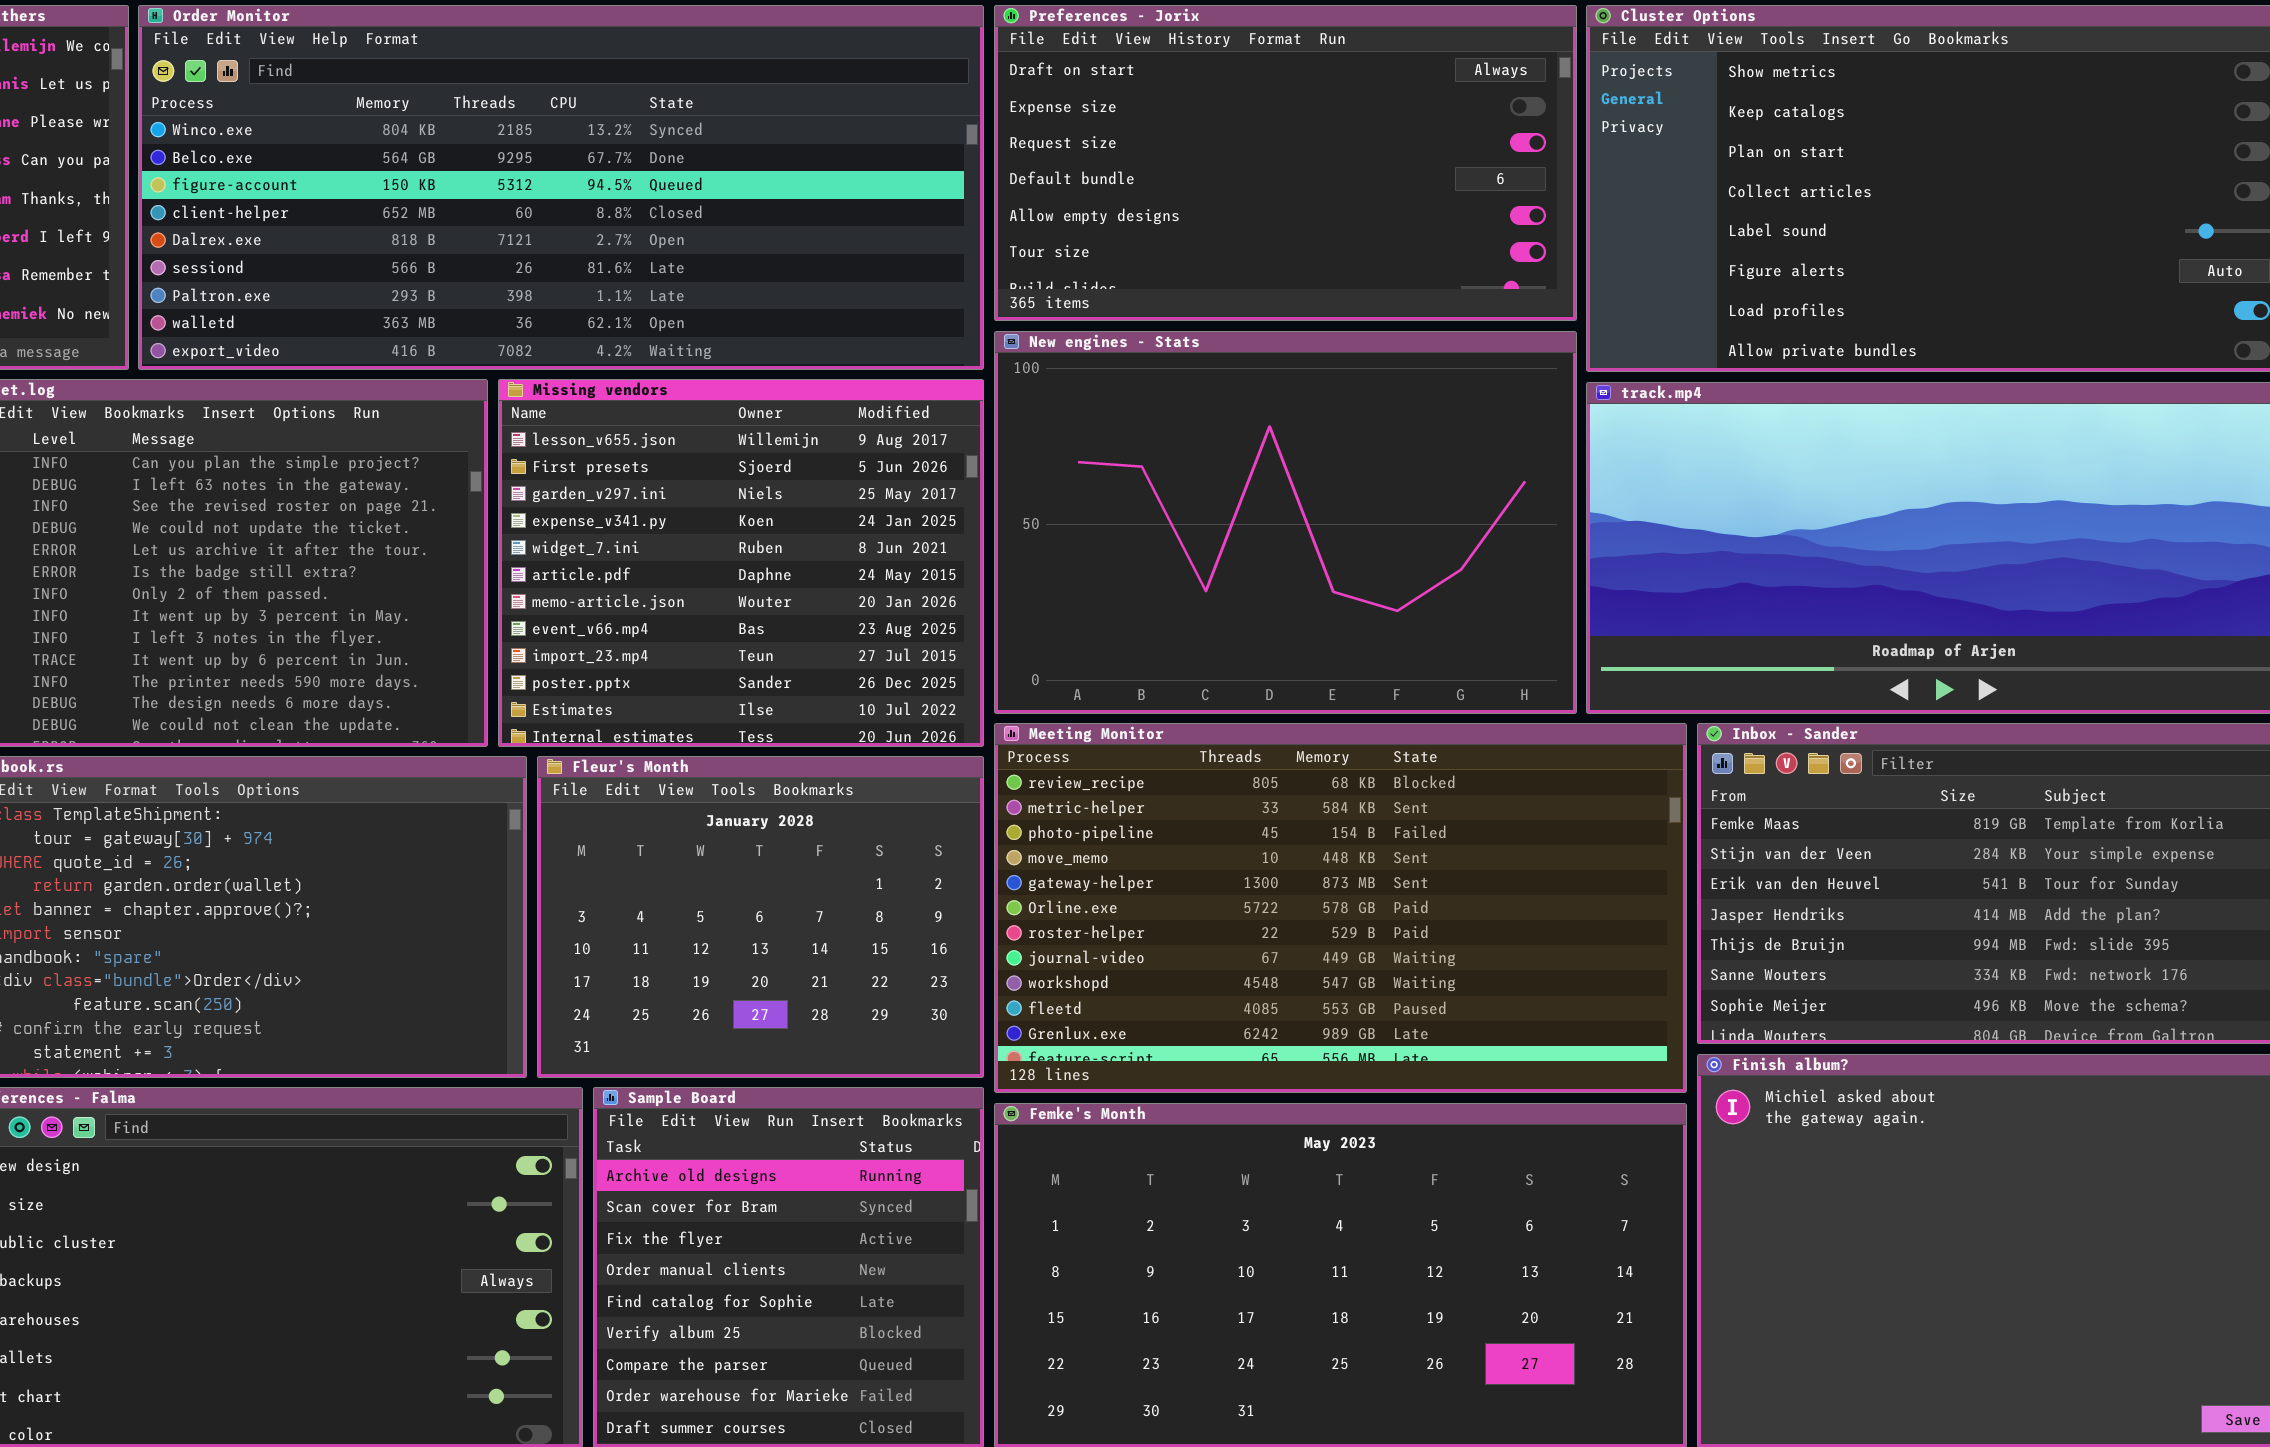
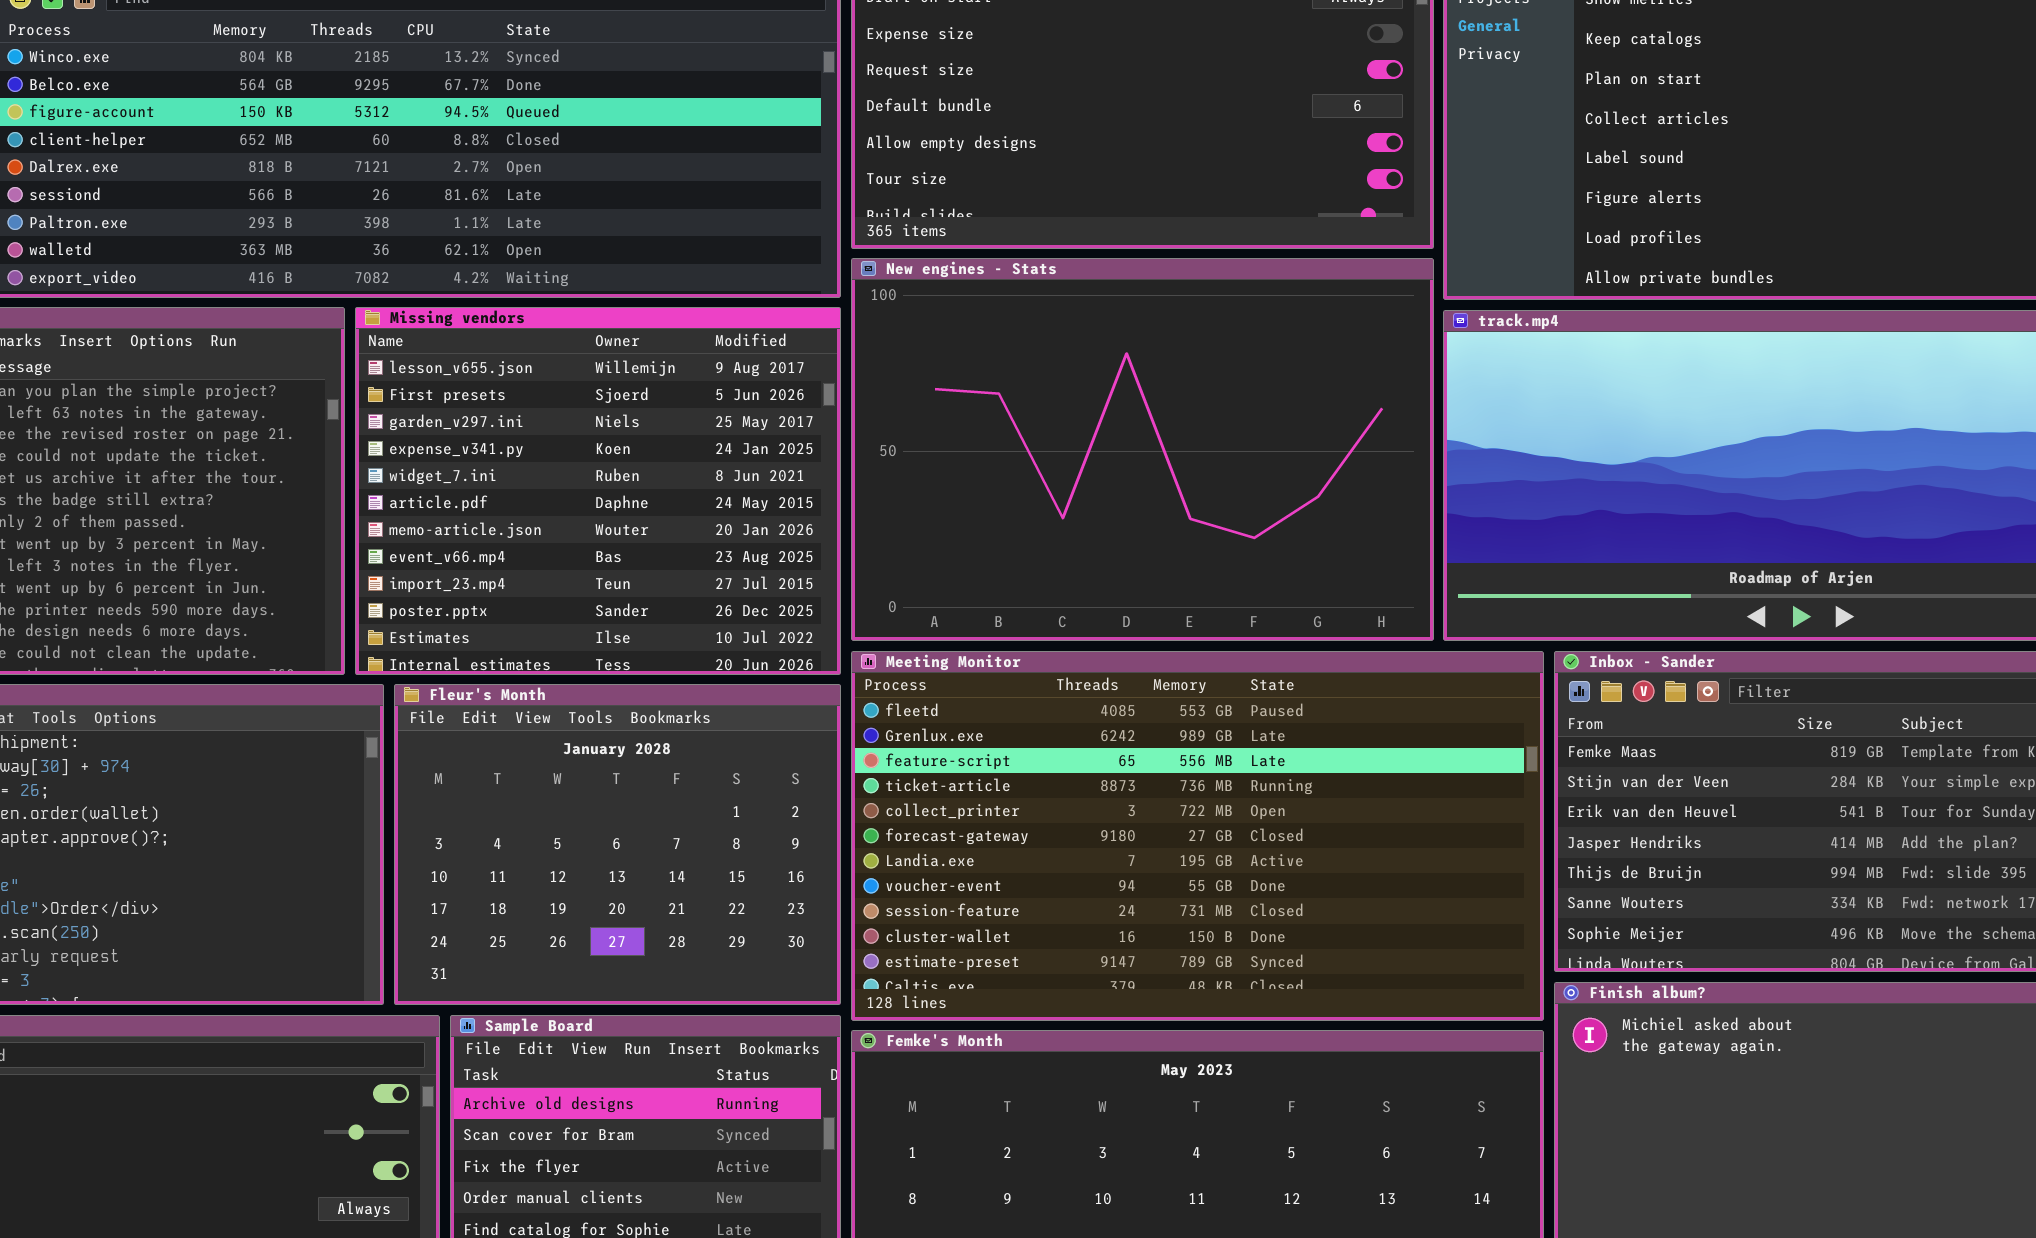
Meeting Monitor: [994,723,1687,1093] -> [851,651,1544,1021], scrolled down 9 rows

